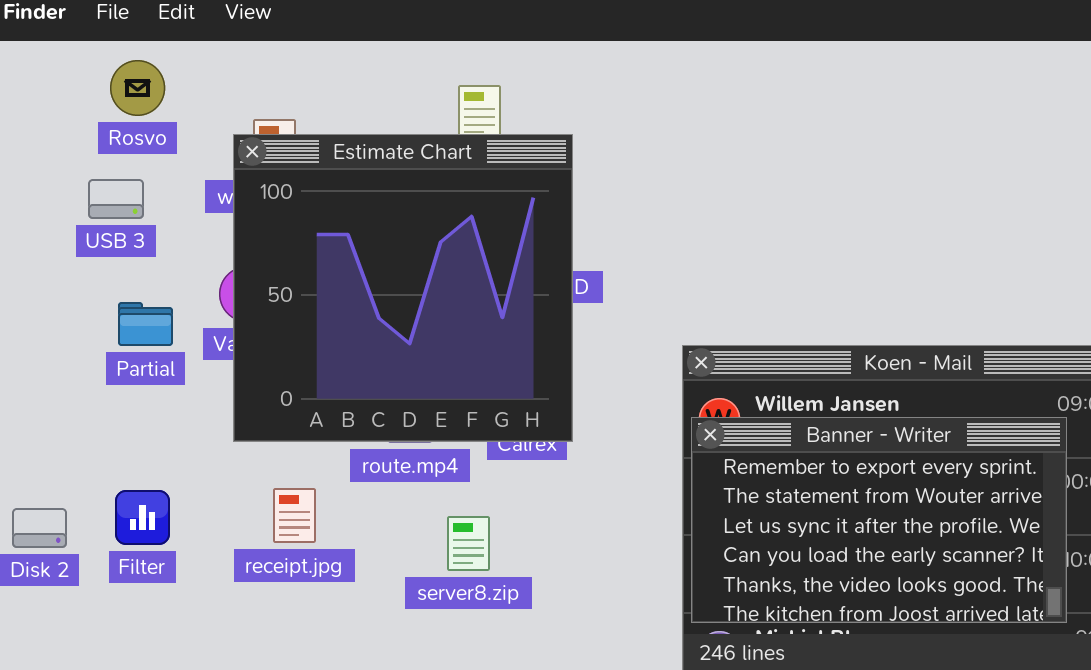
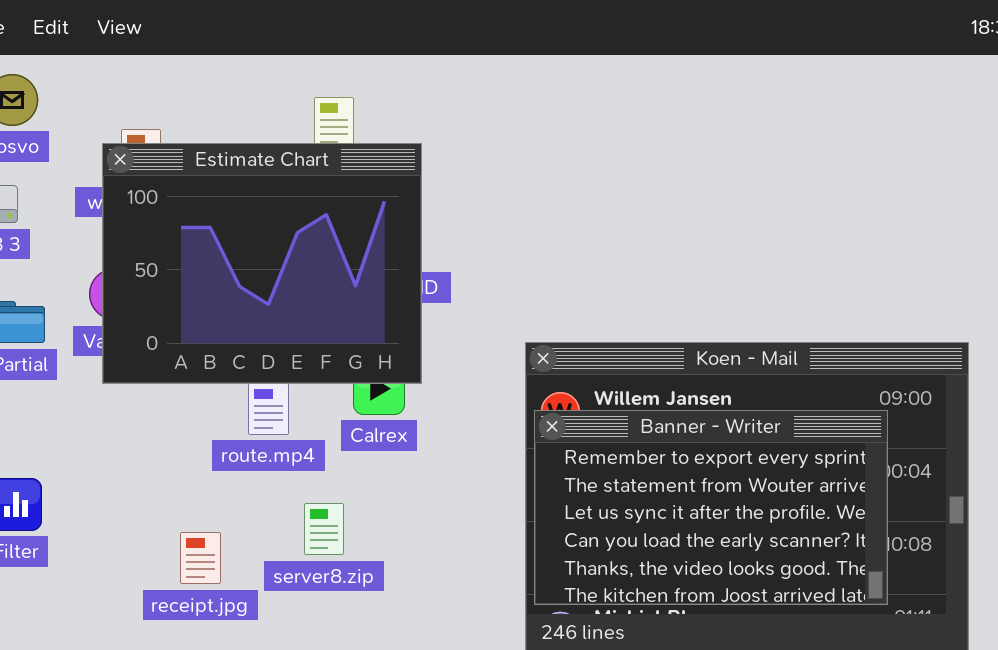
Estimate Chart: [233,134,573,442] -> [102,143,422,384], resized
receipt.jpg: [273,488,316,543] -> [180,532,221,584], moved

